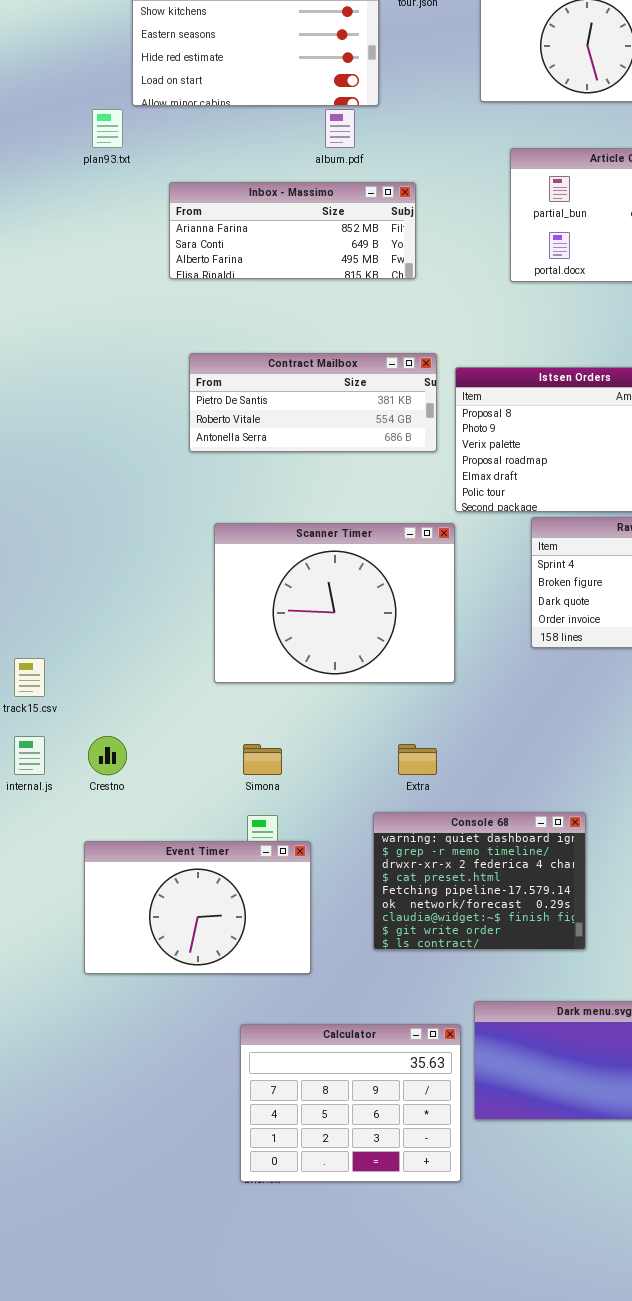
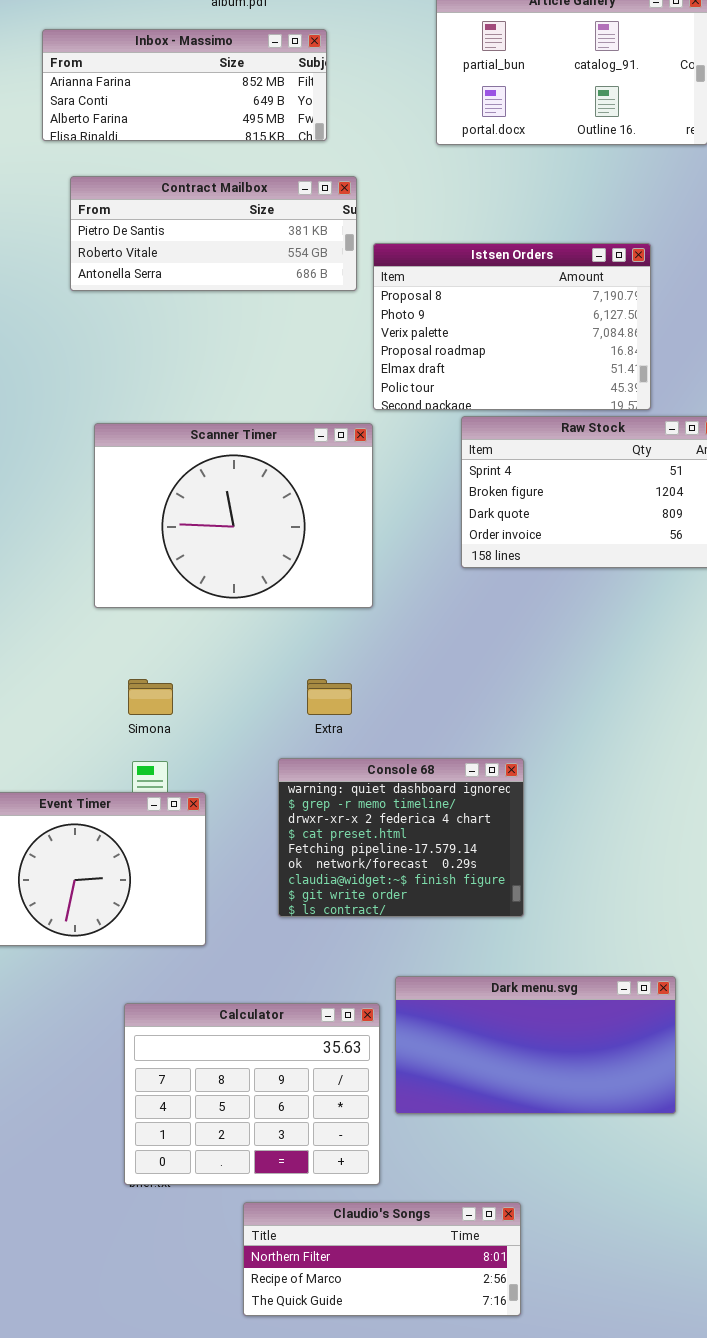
Contract Mailbox: [189,353,437,452] -> [70,176,357,291], moved
Claudio's Songs: none -> [243,1202,521,1316], opened

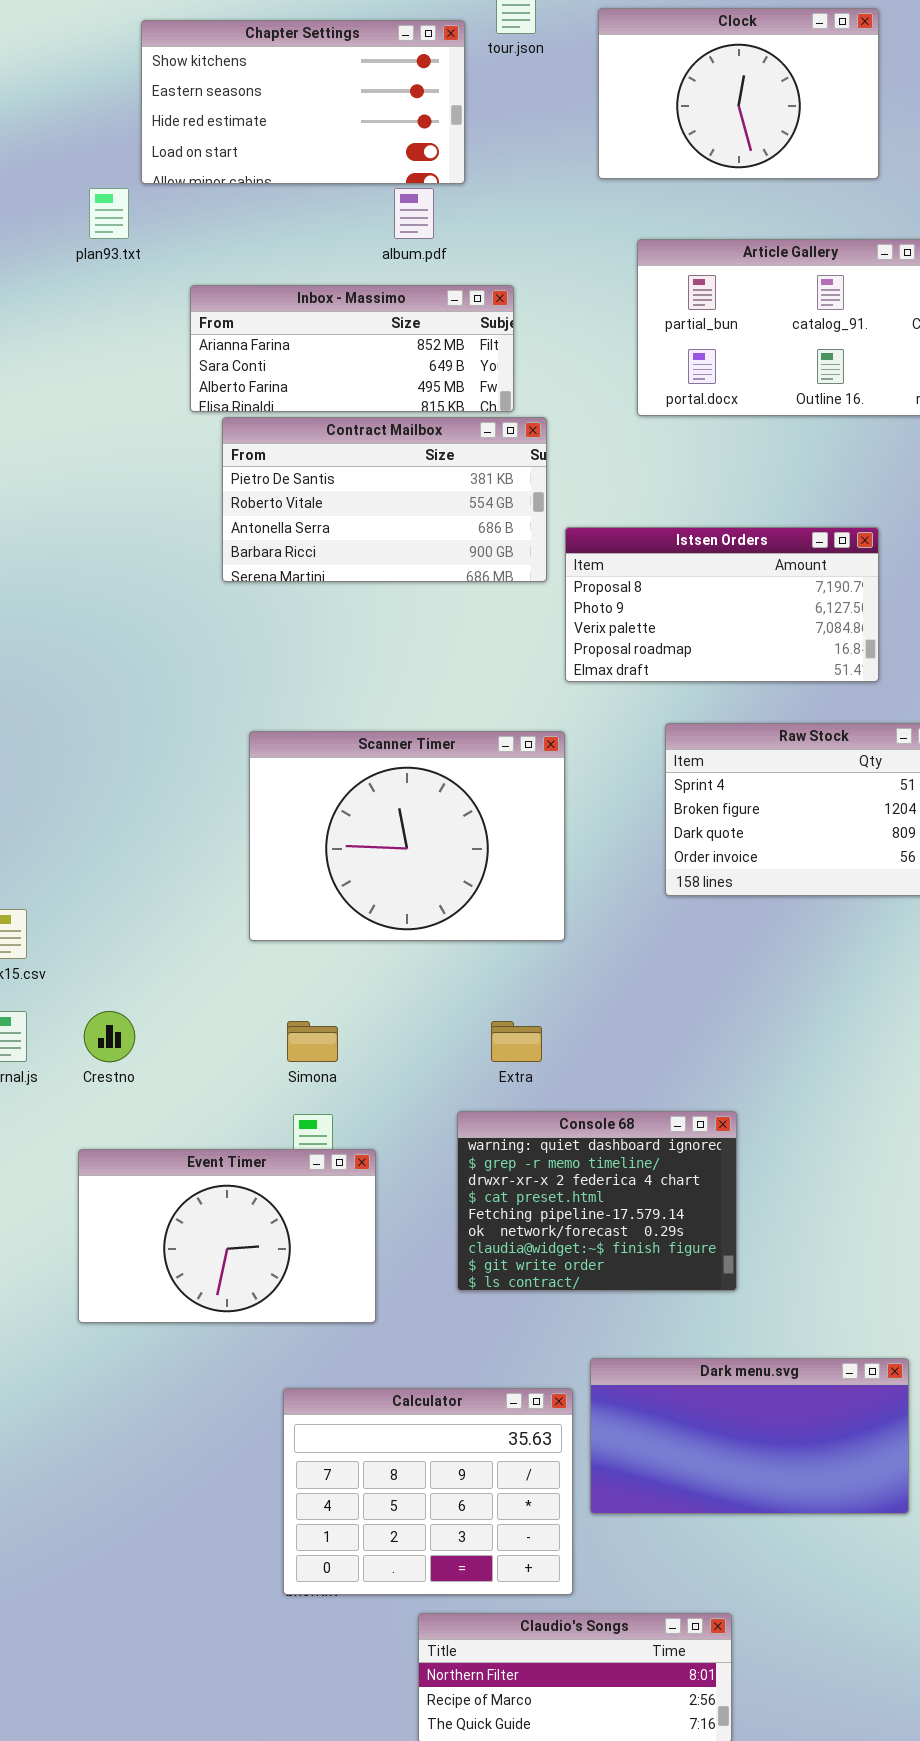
Contract Mailbox: [70,176,357,291] -> [222,417,547,582], resized
Istsen Orders: [373,243,651,410] -> [565,527,879,682], resized

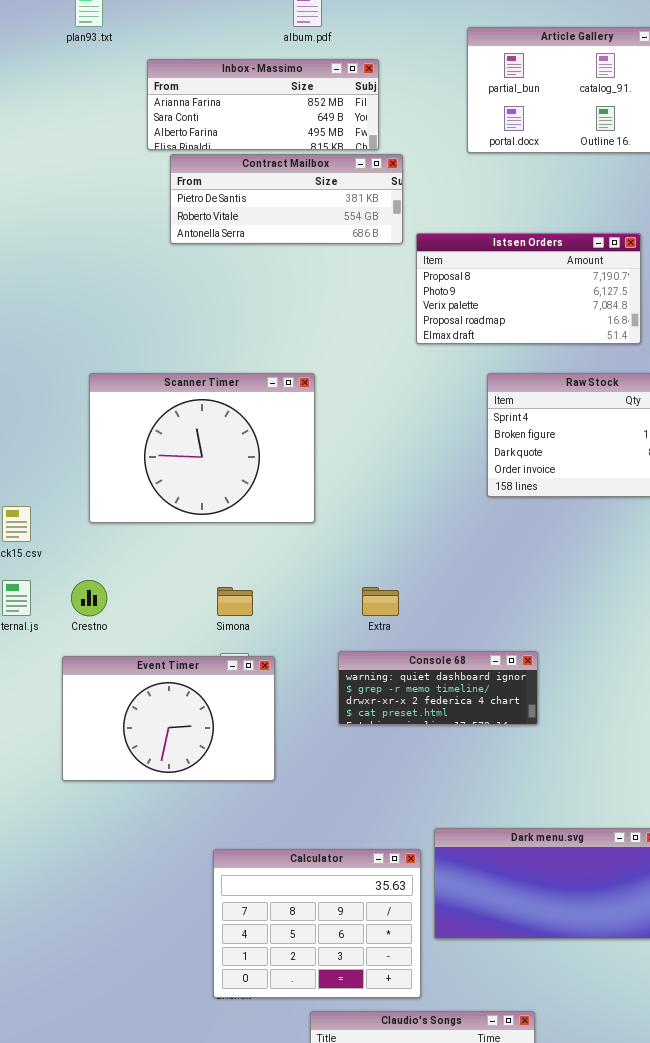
Contract Mailbox: [222,417,547,582] -> [170,154,403,244], resized
Scanner Timer: [249,731,565,941] -> [89,373,315,523], moved
Console 68: [457,1111,737,1291] -> [338,651,538,725], resized
Event Timer: [78,1149,376,1323] -> [62,656,275,781], moved

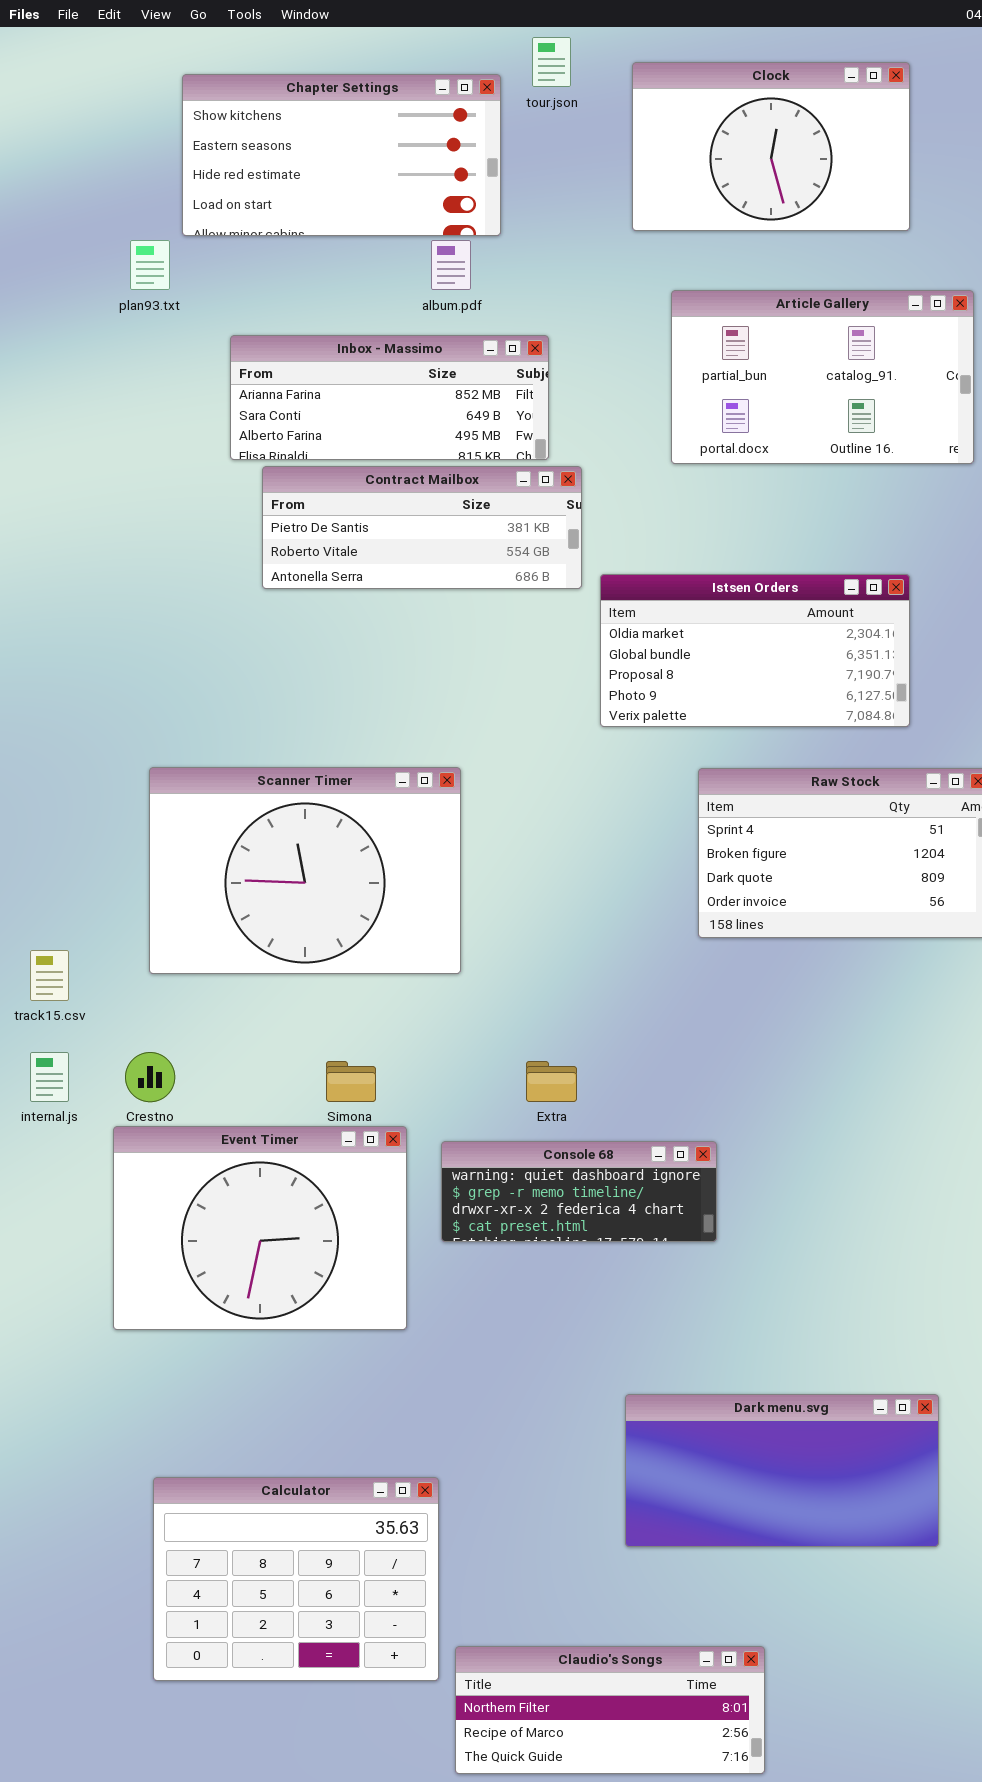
Istsen Orders: [416,233,641,344] -> [600,574,910,727], scrolled up 2 rows
Console 68: [338,651,538,725] -> [441,1141,717,1242], moved
Event Timer: [62,656,275,781] -> [113,1126,407,1330], resized
Calculator: [213,849,421,998] -> [153,1477,439,1681], moved

